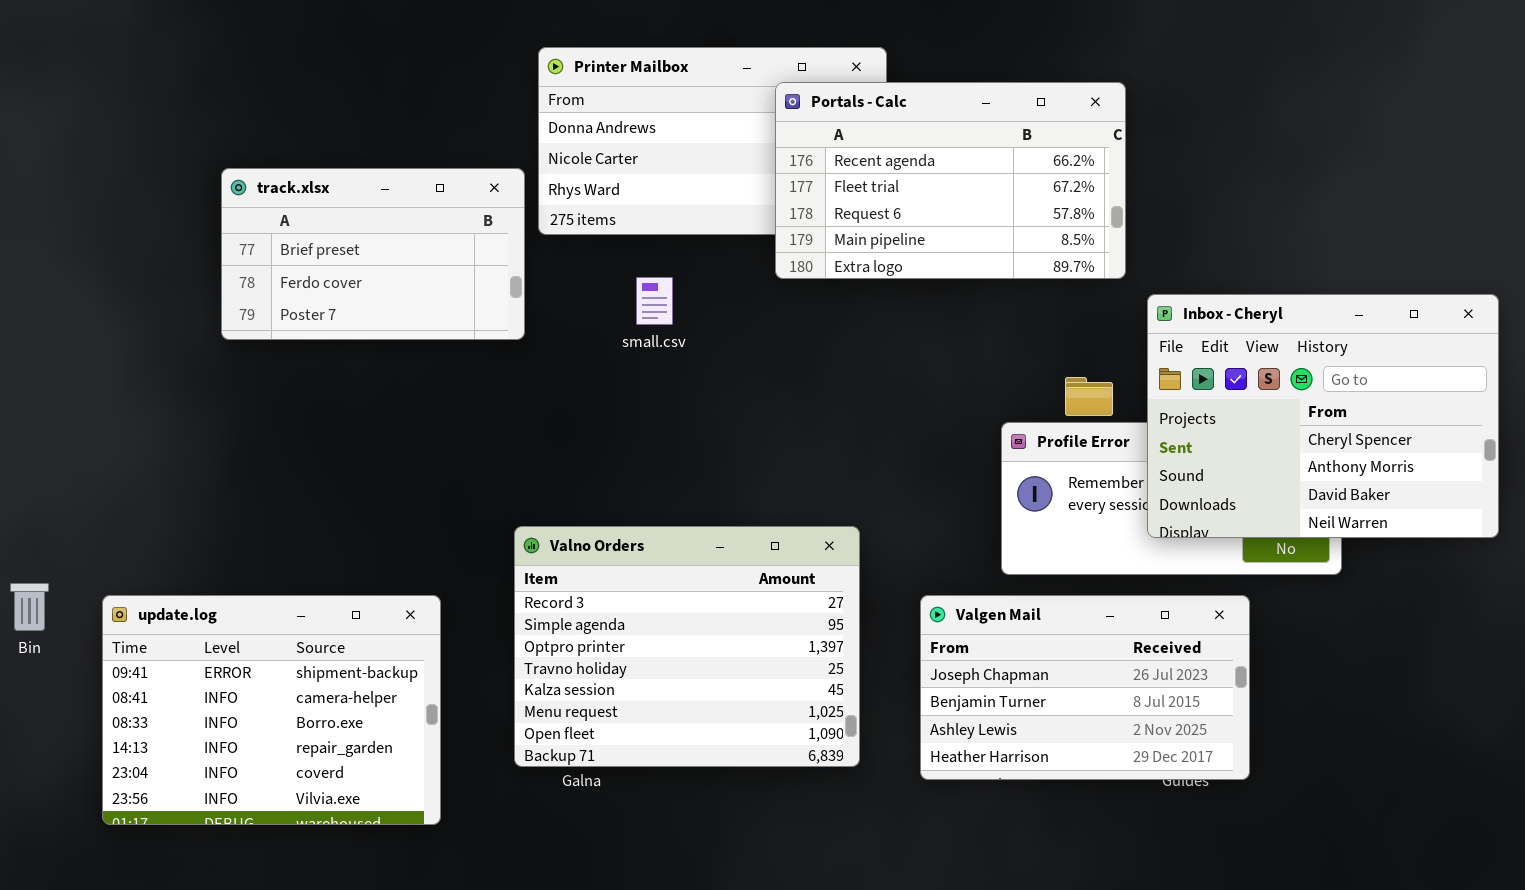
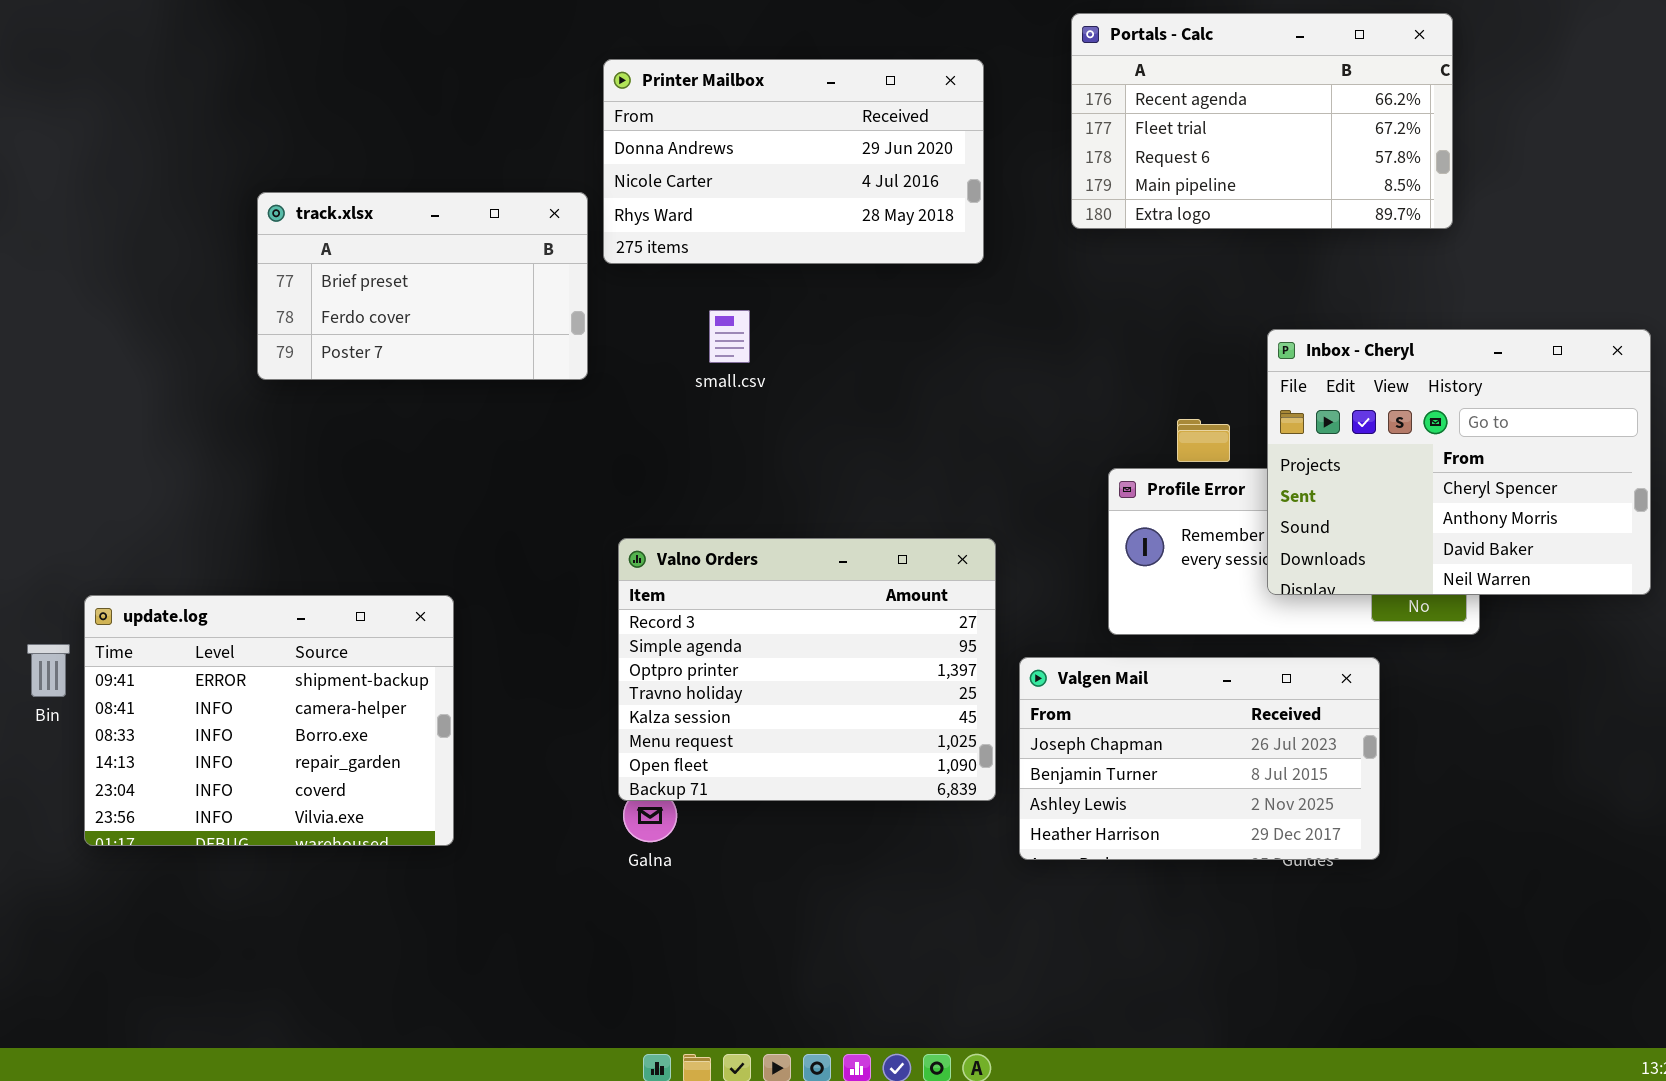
Portals - Calc: [775,82,1126,279] -> [1071,13,1453,229], moved
Valno Orders: [514,526,860,767] -> [618,538,996,801], moved
update.log: [102,595,441,825] -> [84,595,454,846], moved

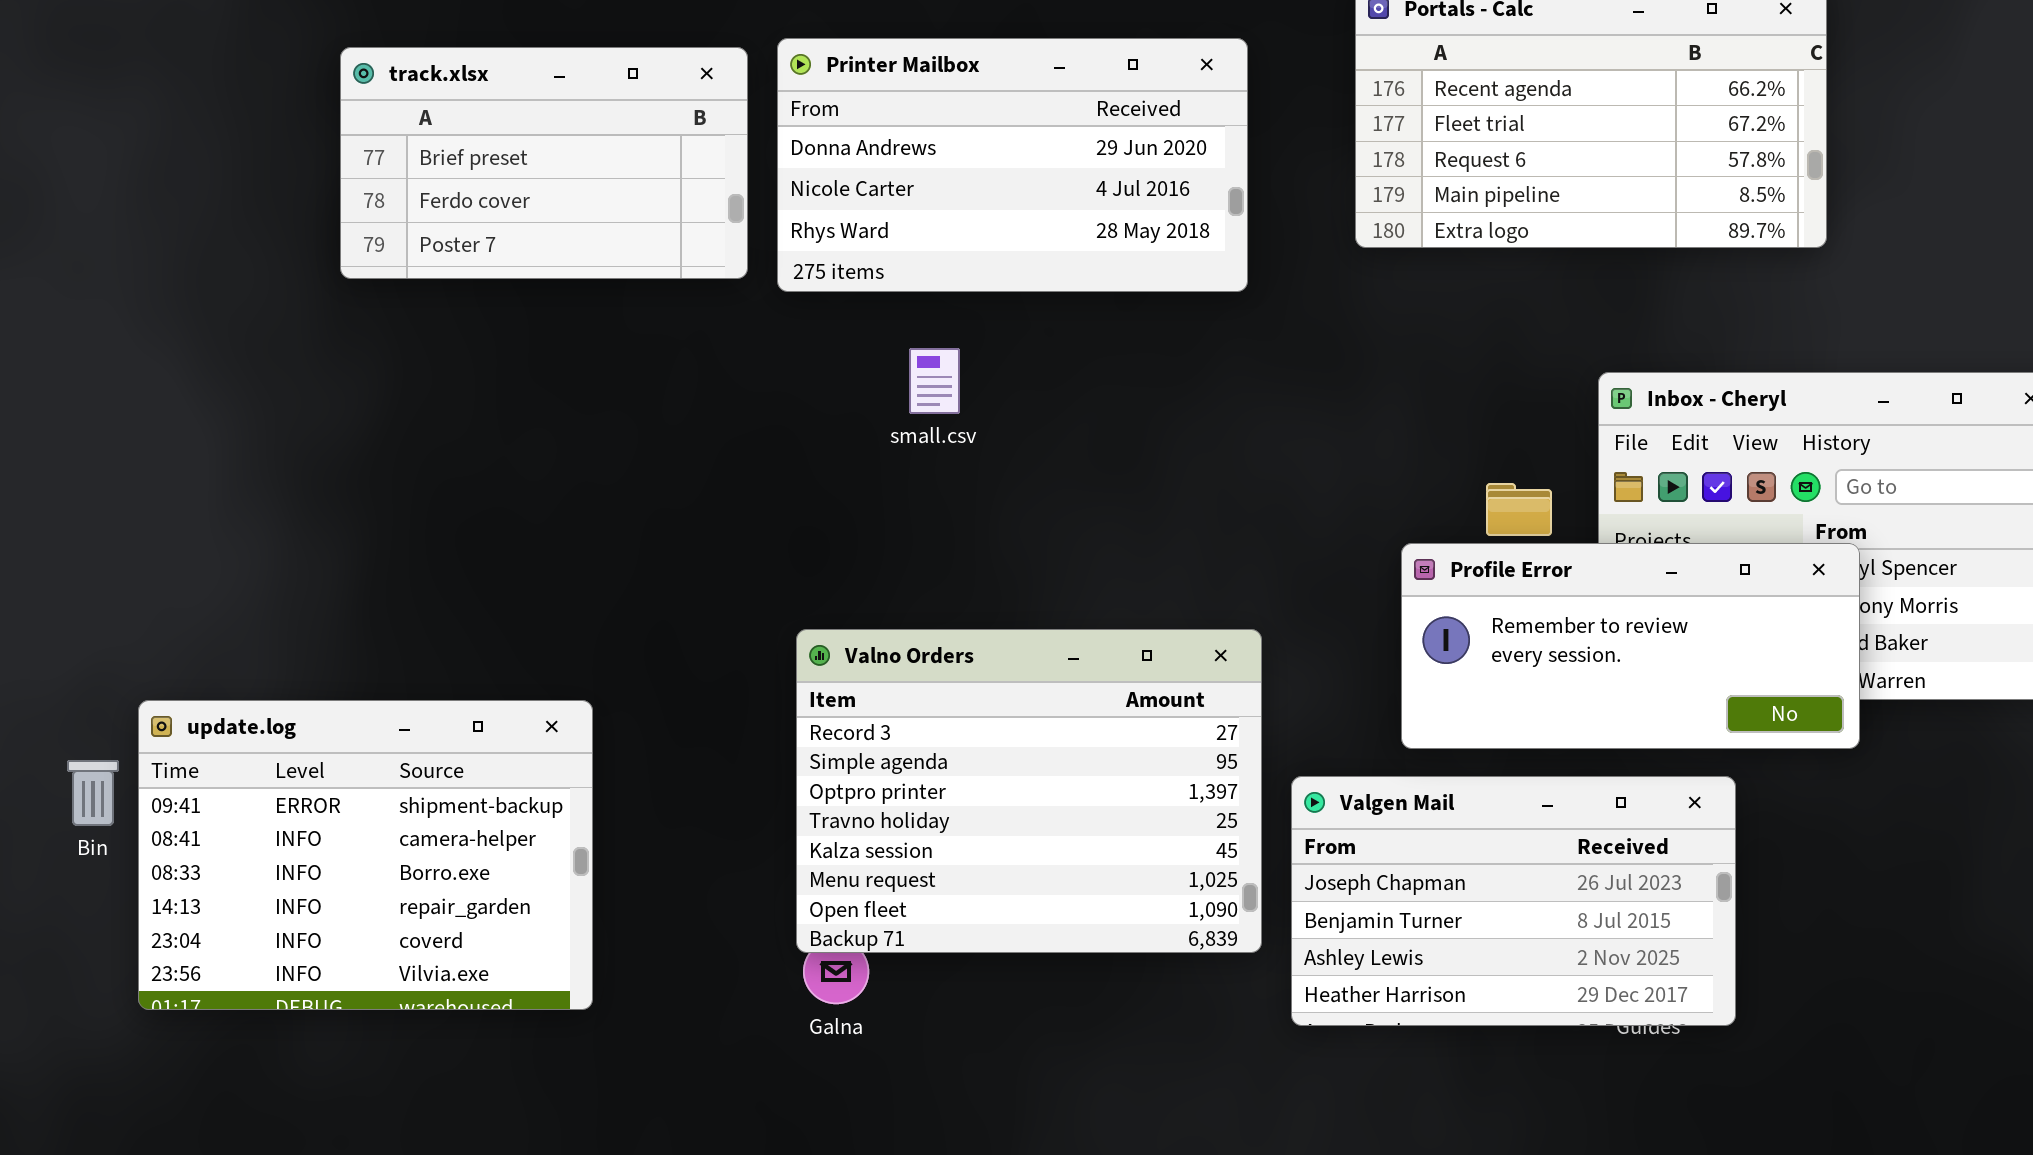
track.xlsx: [257,192,588,380] -> [340,47,748,279], moved
Profile Error: [1108,468,1480,635] -> [1401,543,1860,749], raised

